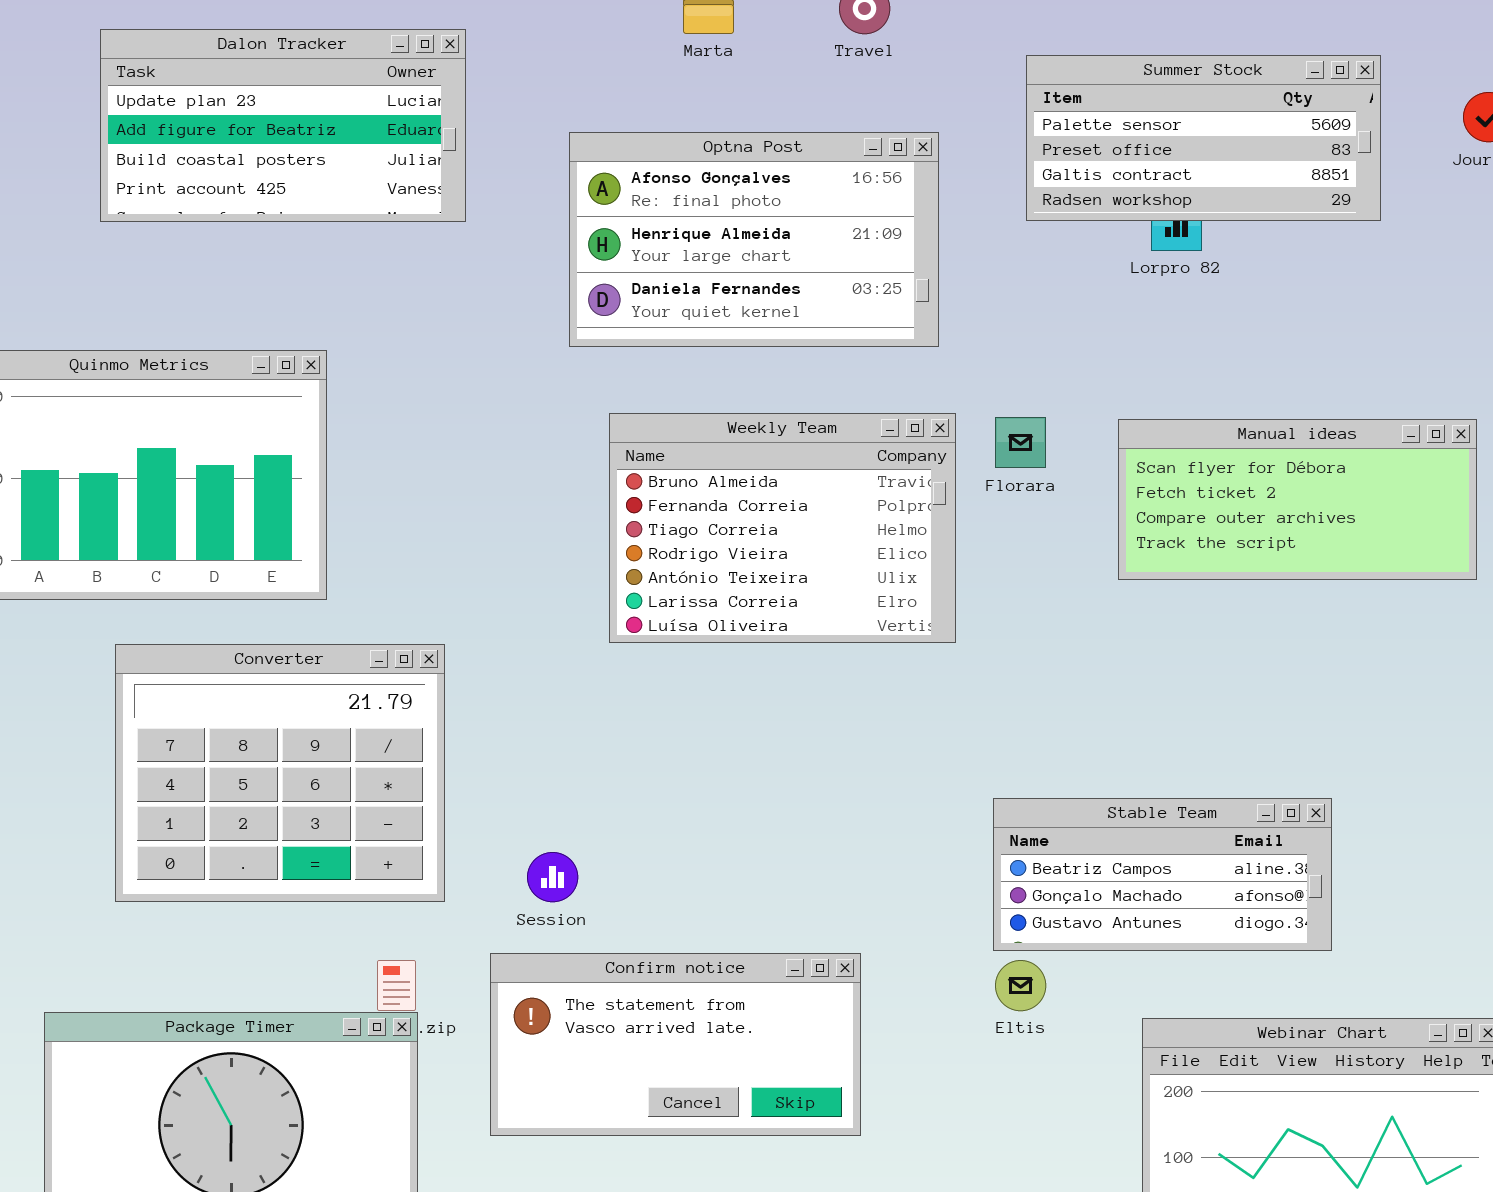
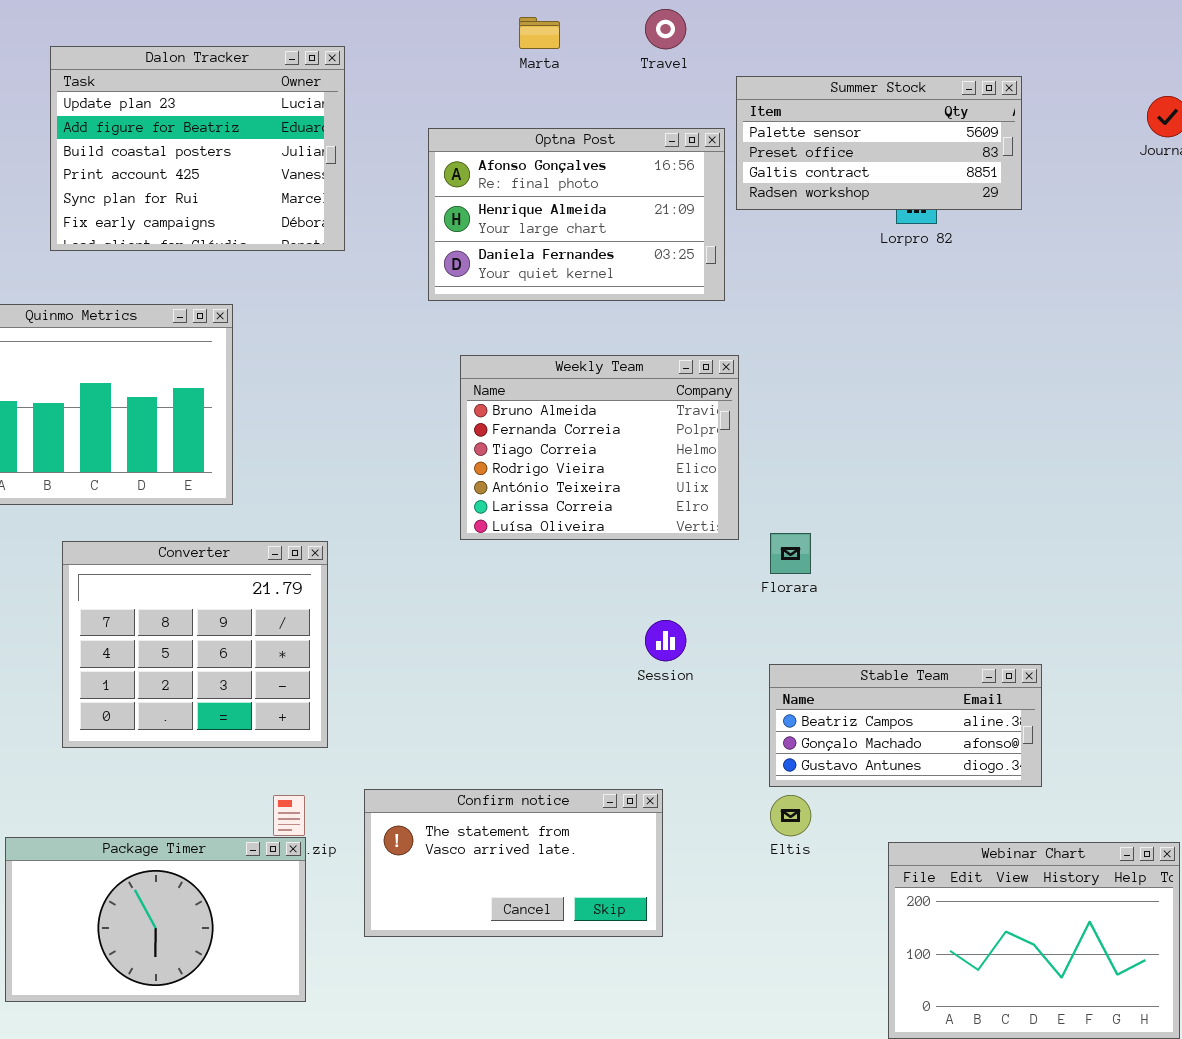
Dalon Tracker: [100,29,466,222] -> [50,46,345,251], resized
Summer Stock: [1026,55,1381,221] -> [736,76,1022,210], moved
Florara: [995,417,1046,468] -> [770,533,811,574], moved
Manual ideas: [1118,419,1477,580] -> none, closed
Session: [527,852,578,902] -> [645,620,686,661], moved

